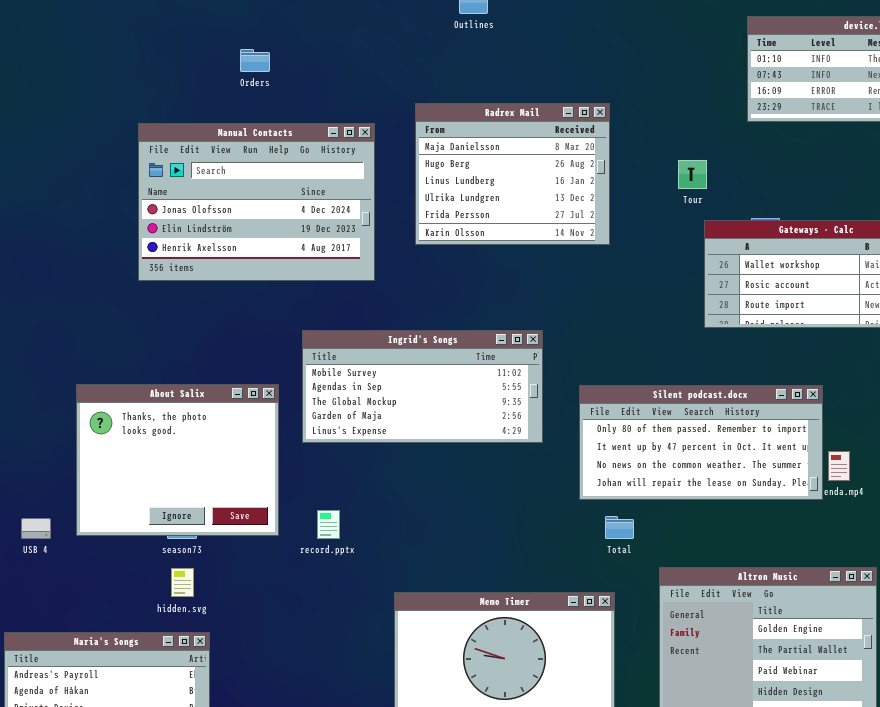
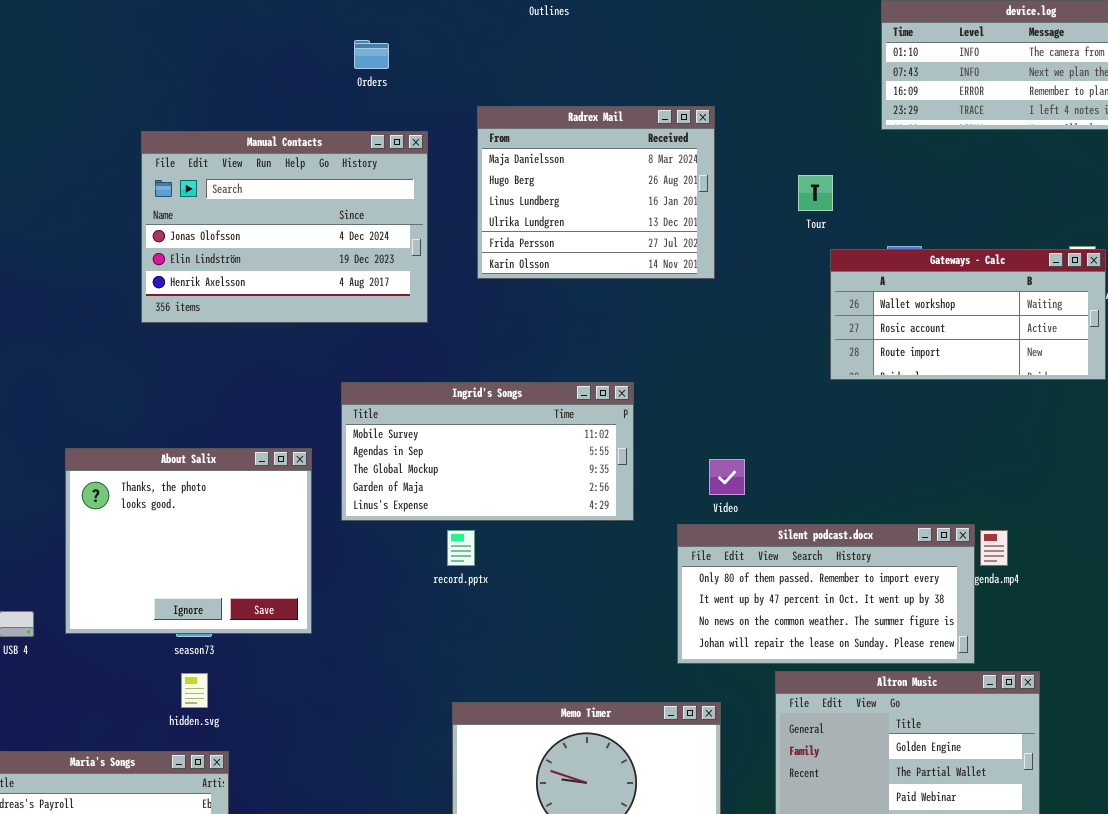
Orders: [240,49,270,72] -> [354,40,389,69], moved
Silent podcast.docx: [579,385,823,500] -> [677,524,975,664], moved
record.pptx: [317,510,340,539] -> [447,530,475,566], moved

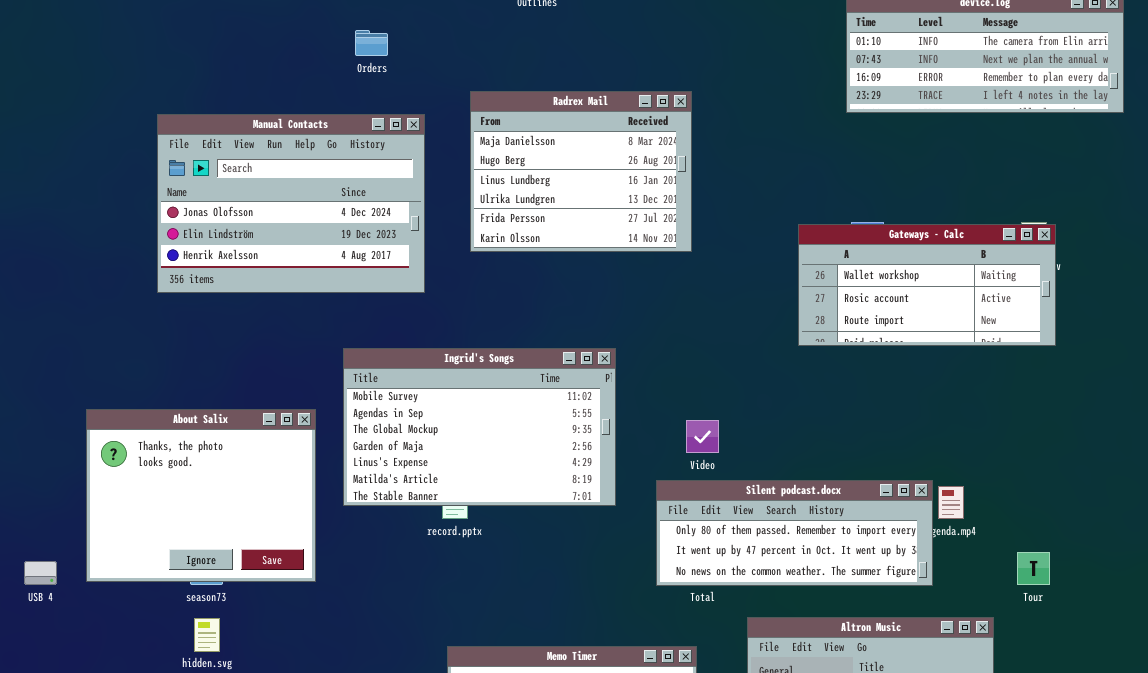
Tour: [798,175,833,211] -> [1017,552,1050,585], moved
Ingrid's Songs: [341,382,634,521] -> [343,348,616,506], resized
Silent podcast.docx: [677,524,975,664] -> [656,480,933,586], resized

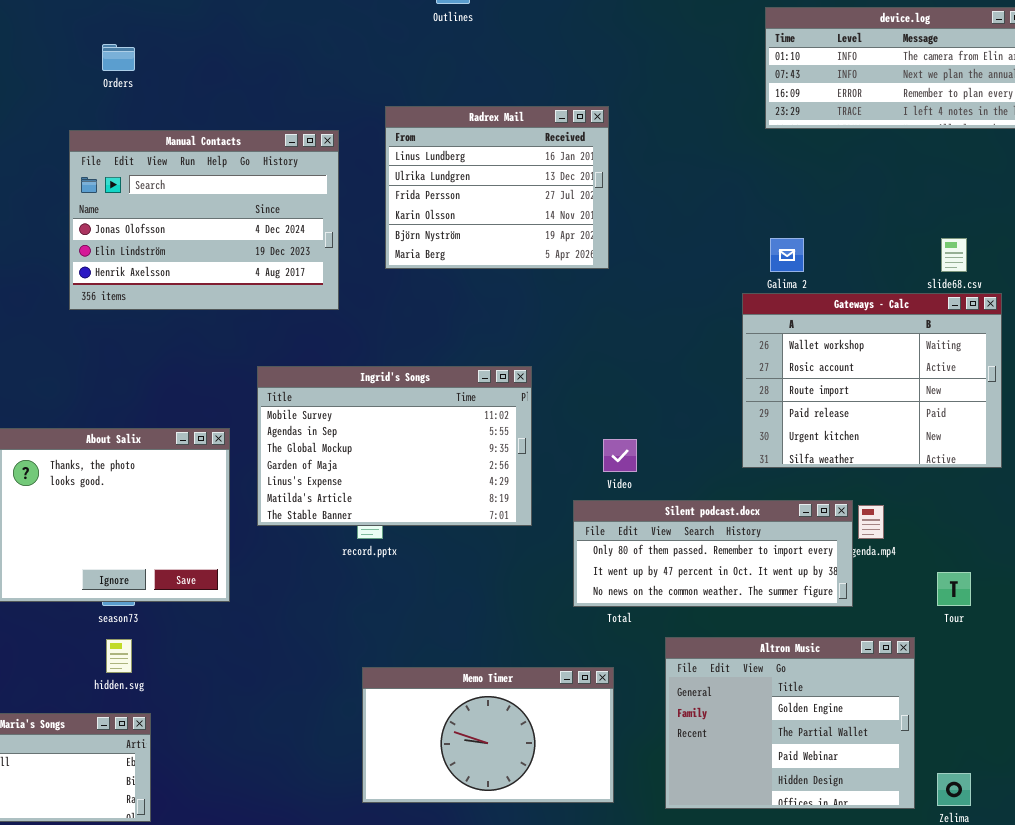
Orders: [355,30,388,56] -> [102,44,135,71], moved
Radrex Mail: [470,91,692,252] -> [385,106,609,269], scrolled down 2 rows
Gateways - Calc: [798,224,1056,346] -> [742,293,1002,468], moved, resized

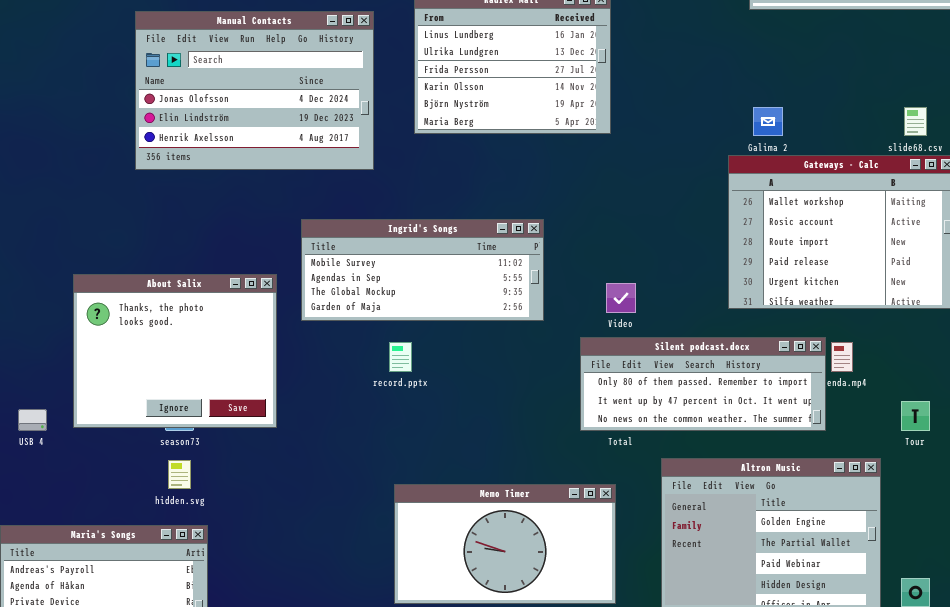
Ingrid's Songs: [257,366,532,526] -> [301,219,544,321], resized

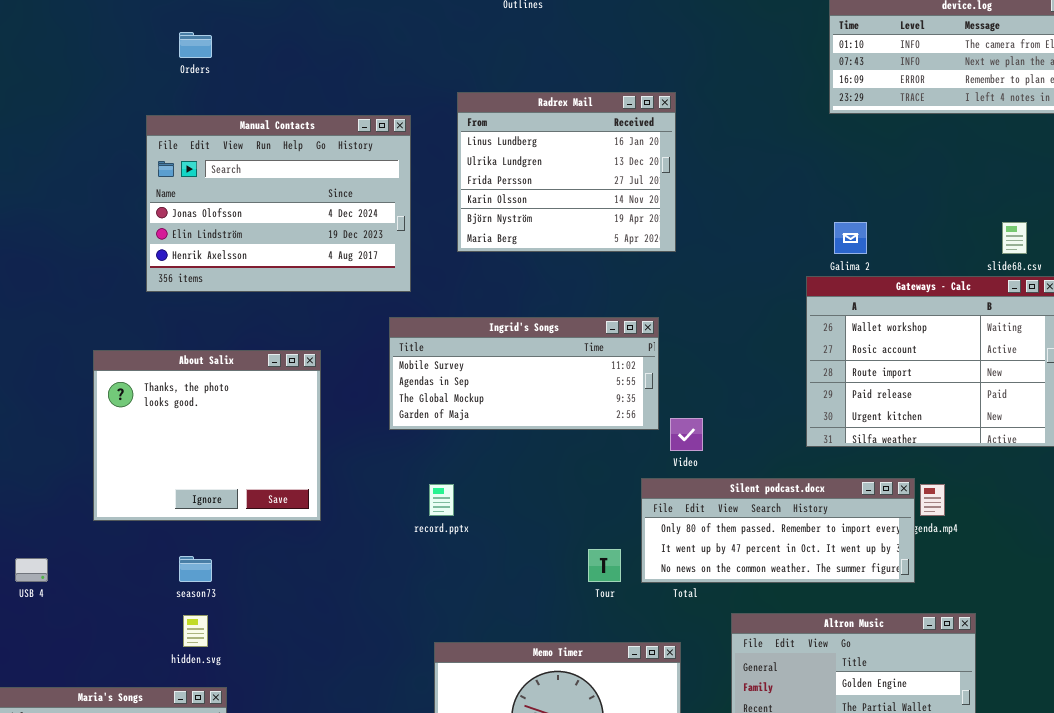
Ingrid's Songs: [301,219,544,321] -> [389,317,659,430], moved
About Salix: [73,274,277,428] -> [93,350,321,521], moved
Tour: [901,401,930,431] -> [588,549,621,582], moved

